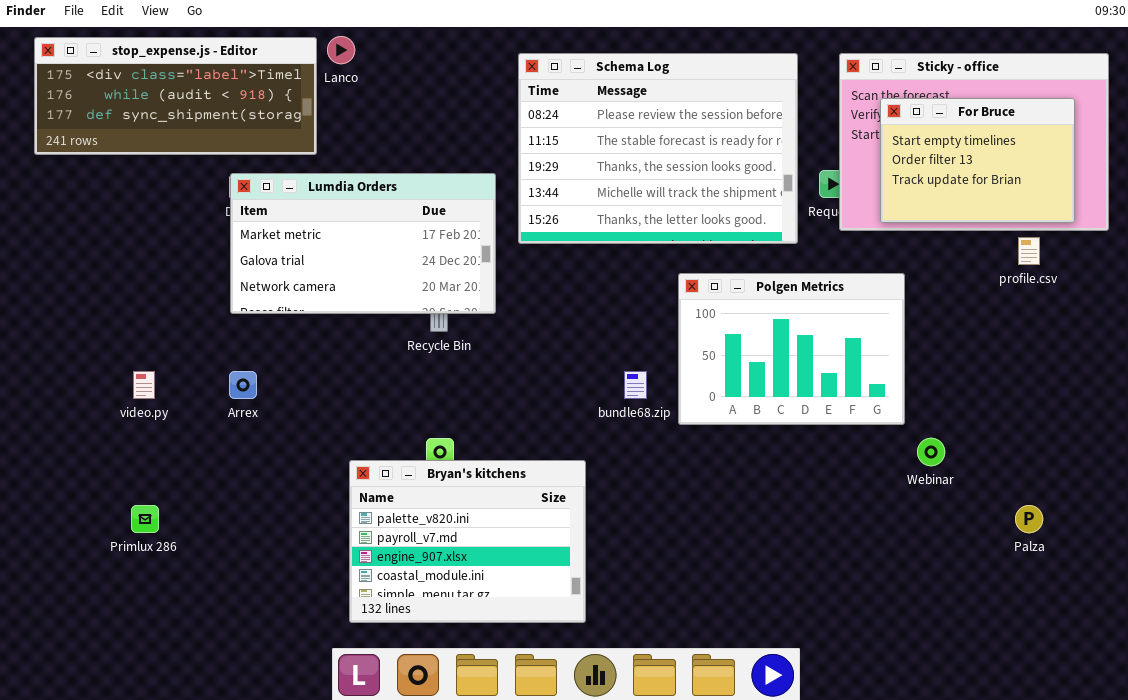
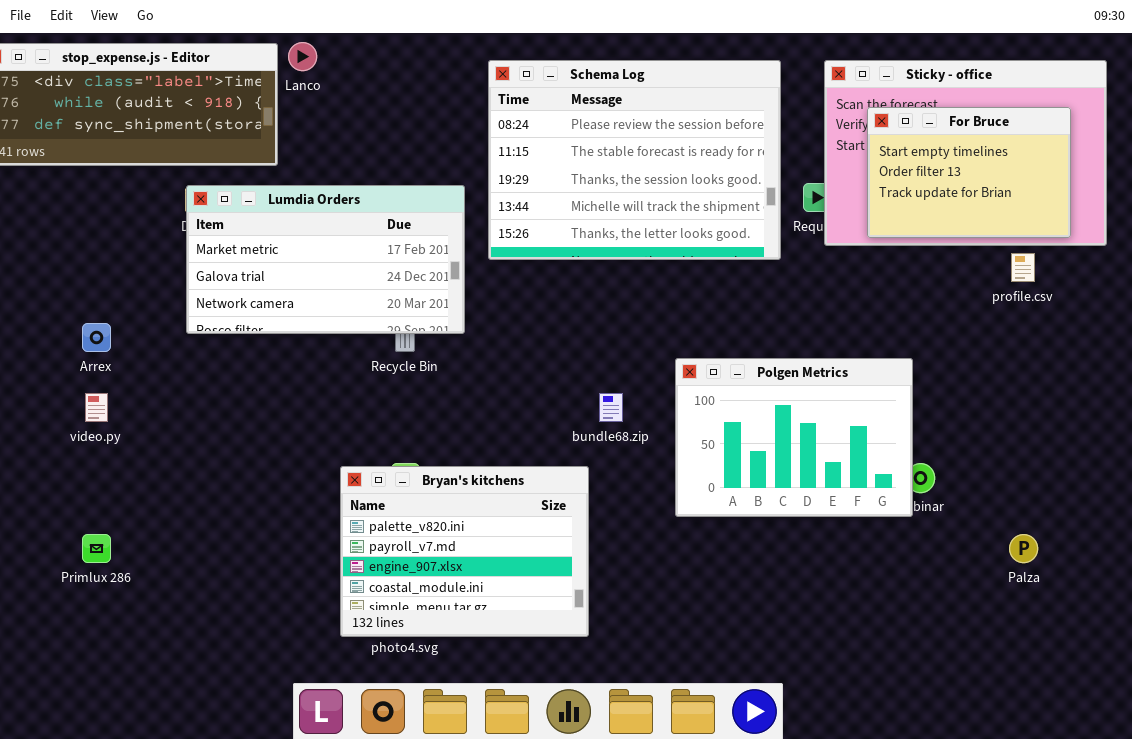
Polgen Metrics: [678,273,905,425] -> [675,358,913,517], moved
Arrex: [229,371,257,399] -> [82,323,111,352], moved
Bryan's kitchens: [349,460,586,623] -> [340,466,589,637], moved

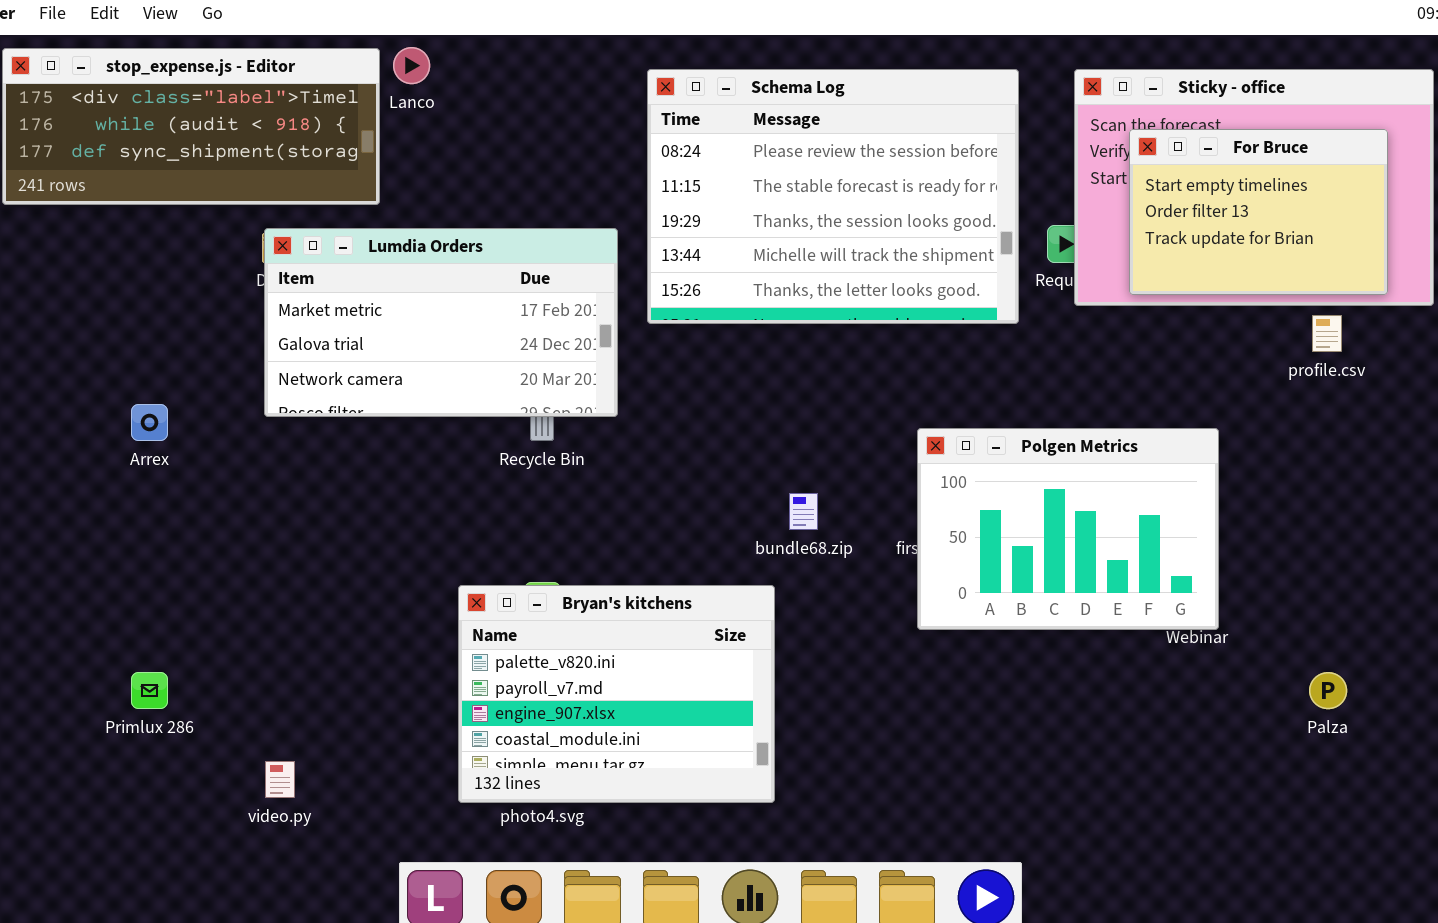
Polgen Metrics: [675,358,913,517] -> [917,428,1219,630], moved
video.py: [85,393,108,422] -> [265,761,295,798], moved

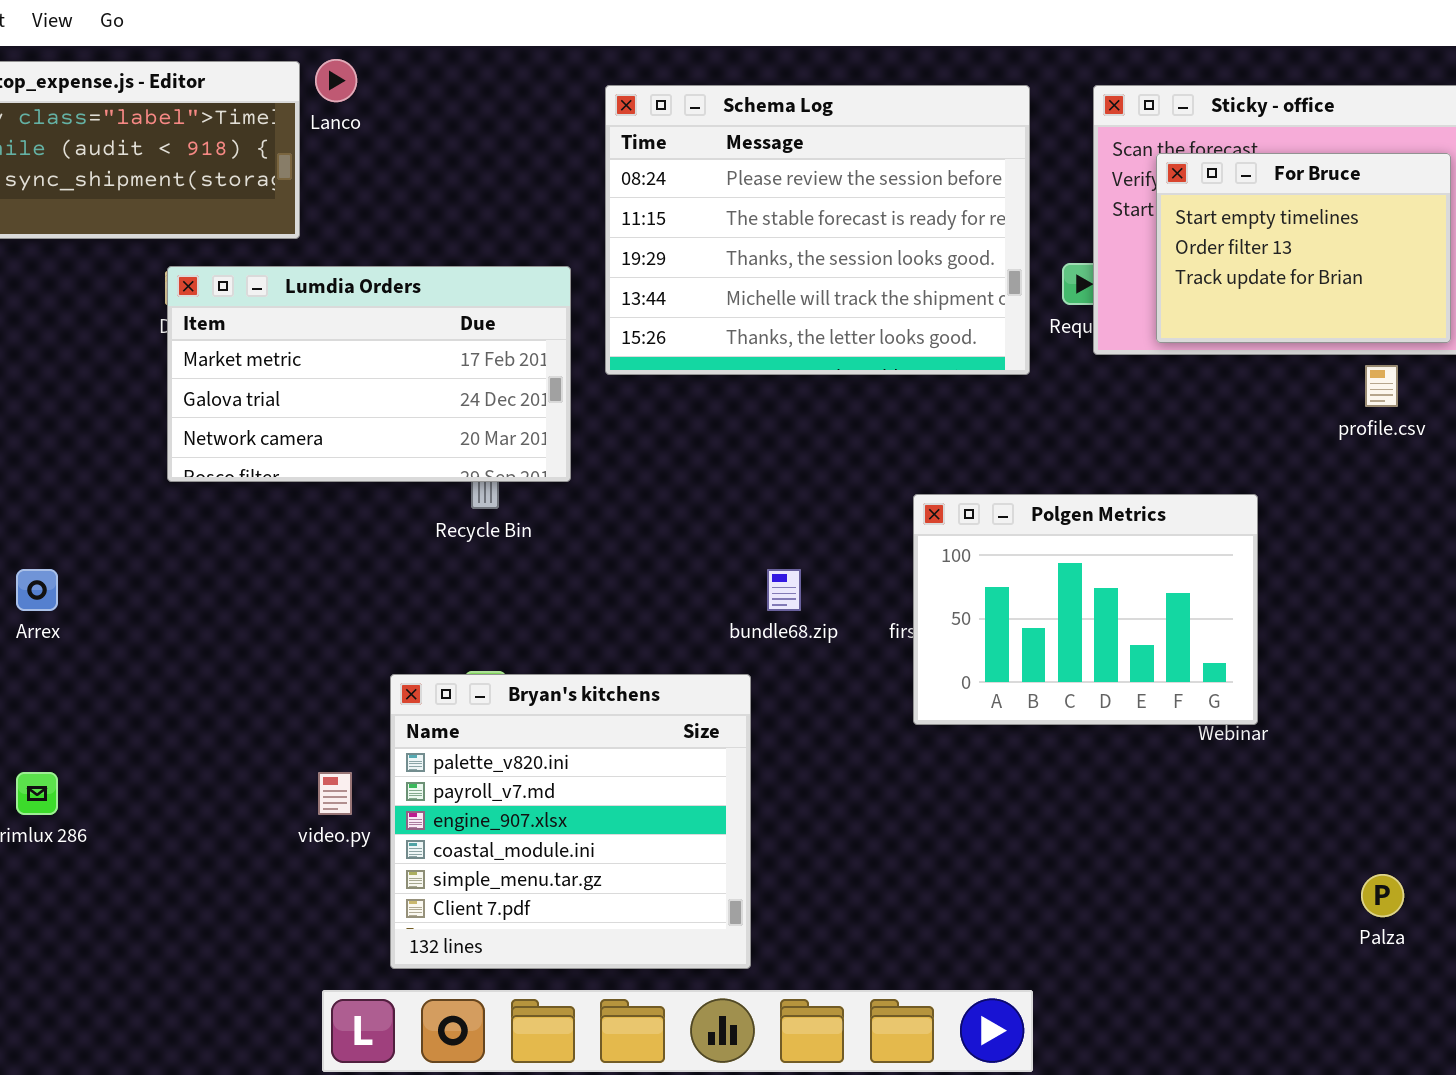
Arrex: [131,404,168,441] -> [16,569,58,611], moved
Bryan's kitchens: [458,585,775,803] -> [390,674,751,969], resized
Palza: [1309,672,1347,709] -> [1361,874,1404,917], moved
video.py: [265,761,295,798] -> [318,772,352,815], moved

